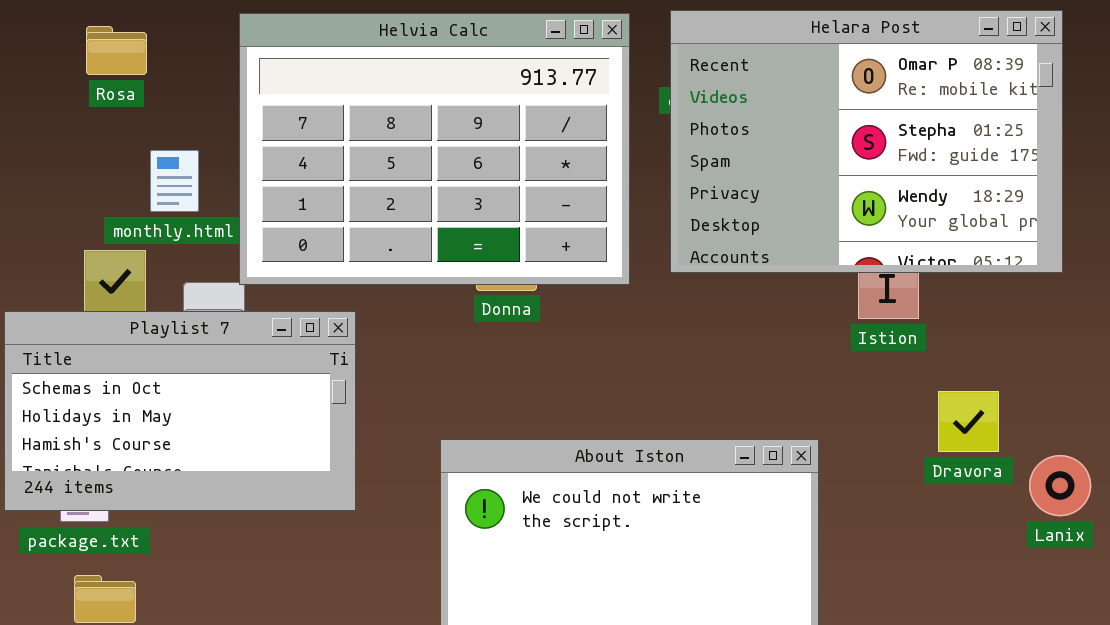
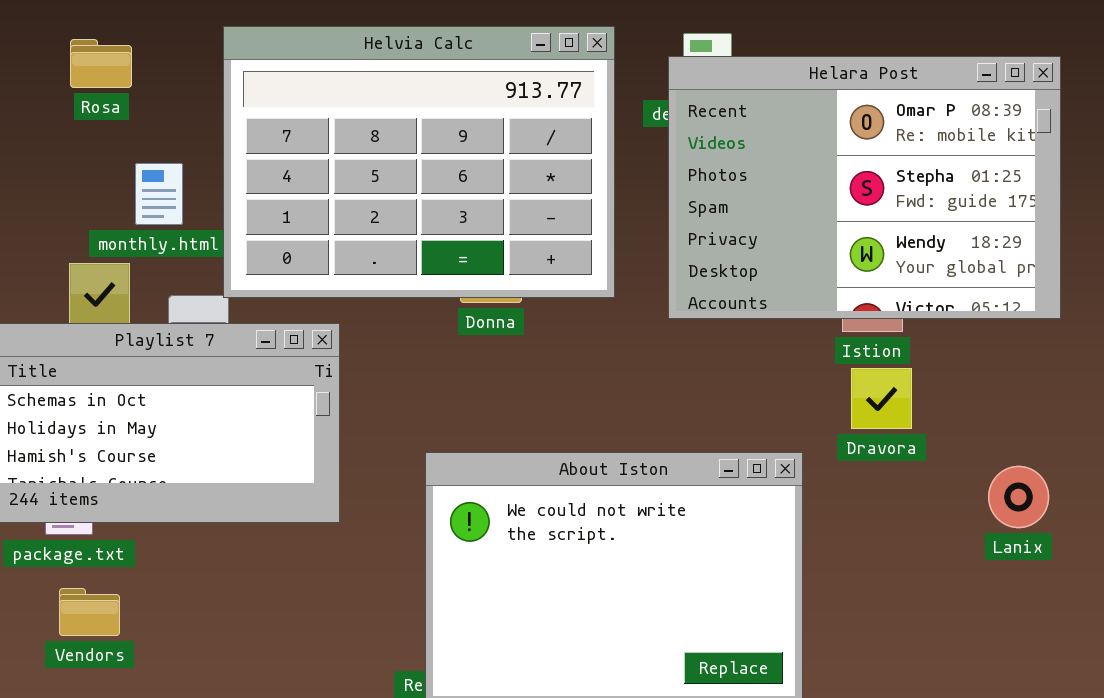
Helara Post: [670,10,1063,273] -> [668,56,1061,319], moved
Dravora: [938,391,999,452] -> [851,368,912,429], moved
Lanix: [1029,455,1091,516] -> [988,466,1049,528], moved

